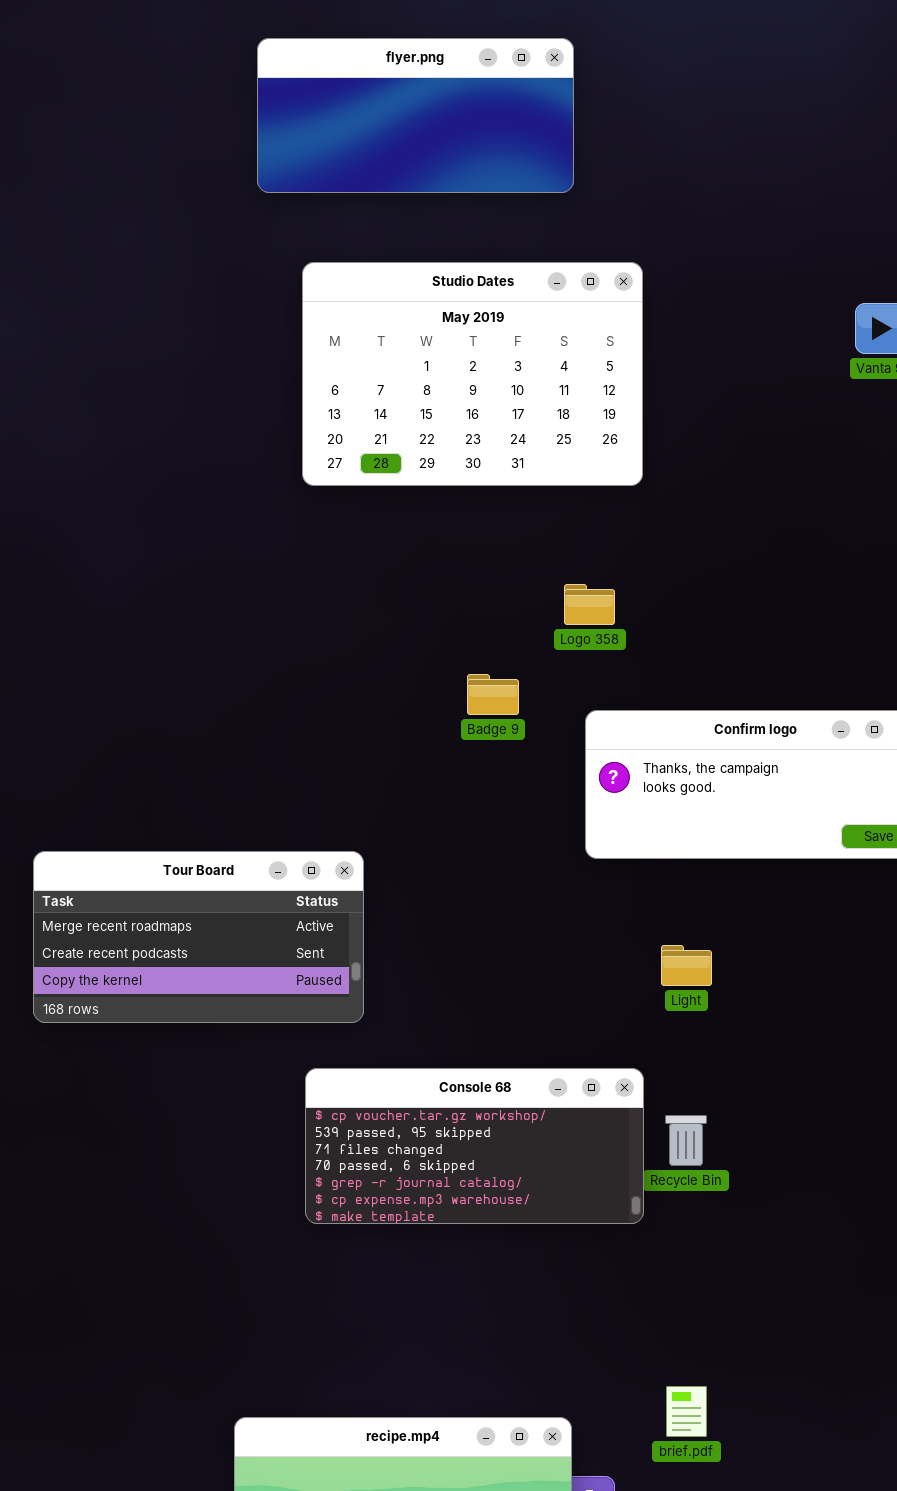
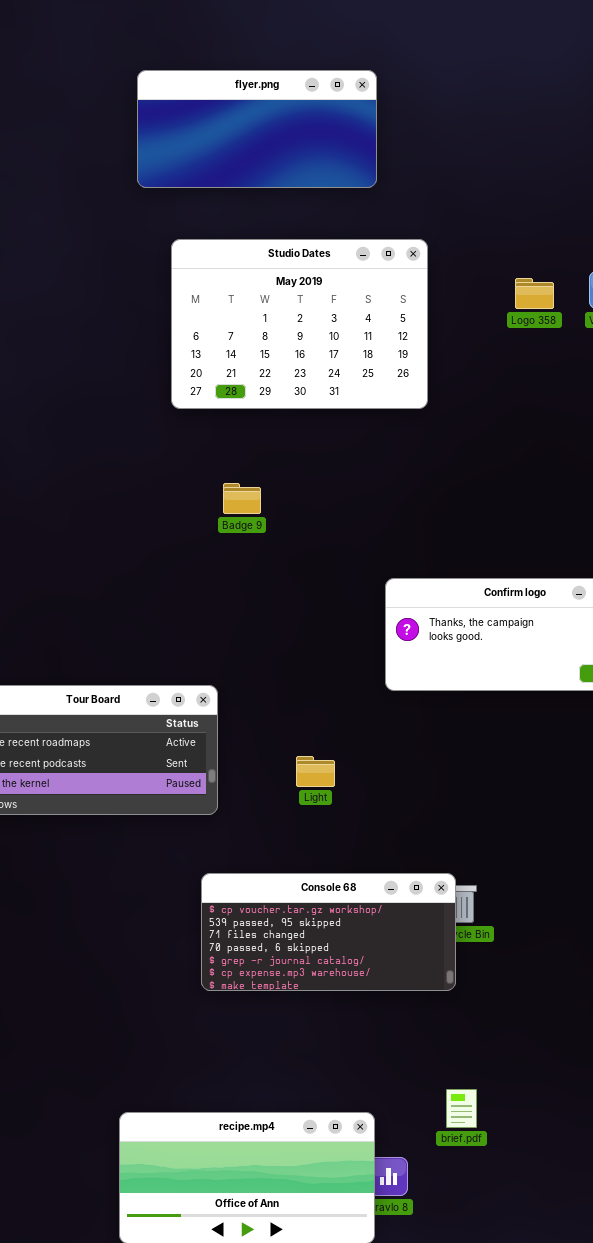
Logo 358: [564,584,615,625] -> [515,278,554,309], moved
Badge 9: [467,674,519,715] -> [223,483,261,514], moved
Light: [661,945,712,986] -> [296,756,335,787], moved
Console 68: [305,1068,644,1224] -> [201,873,456,991], moved

